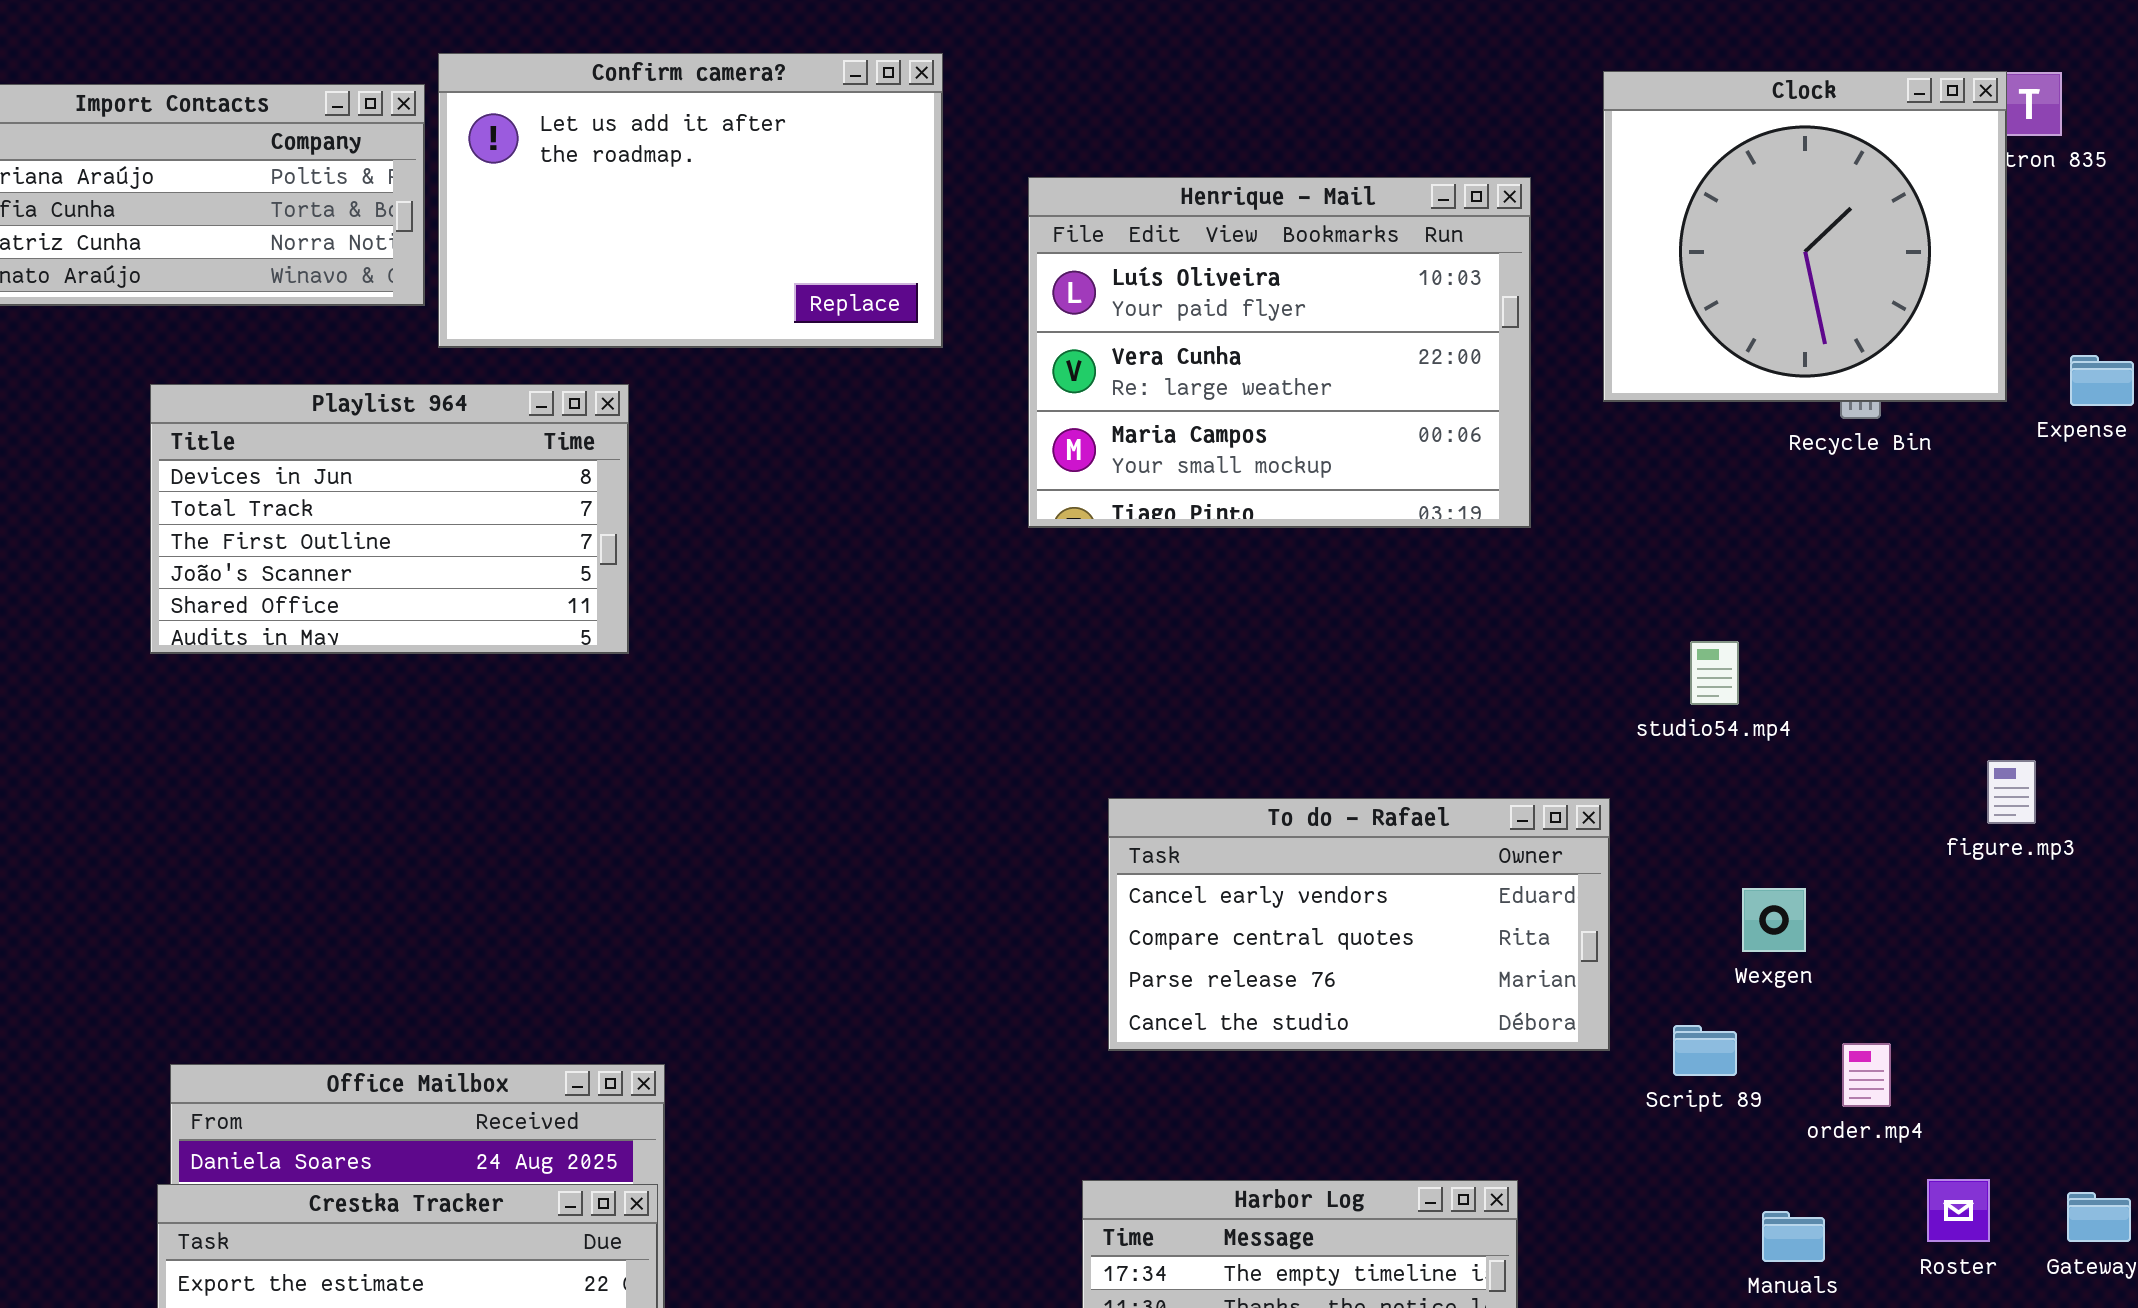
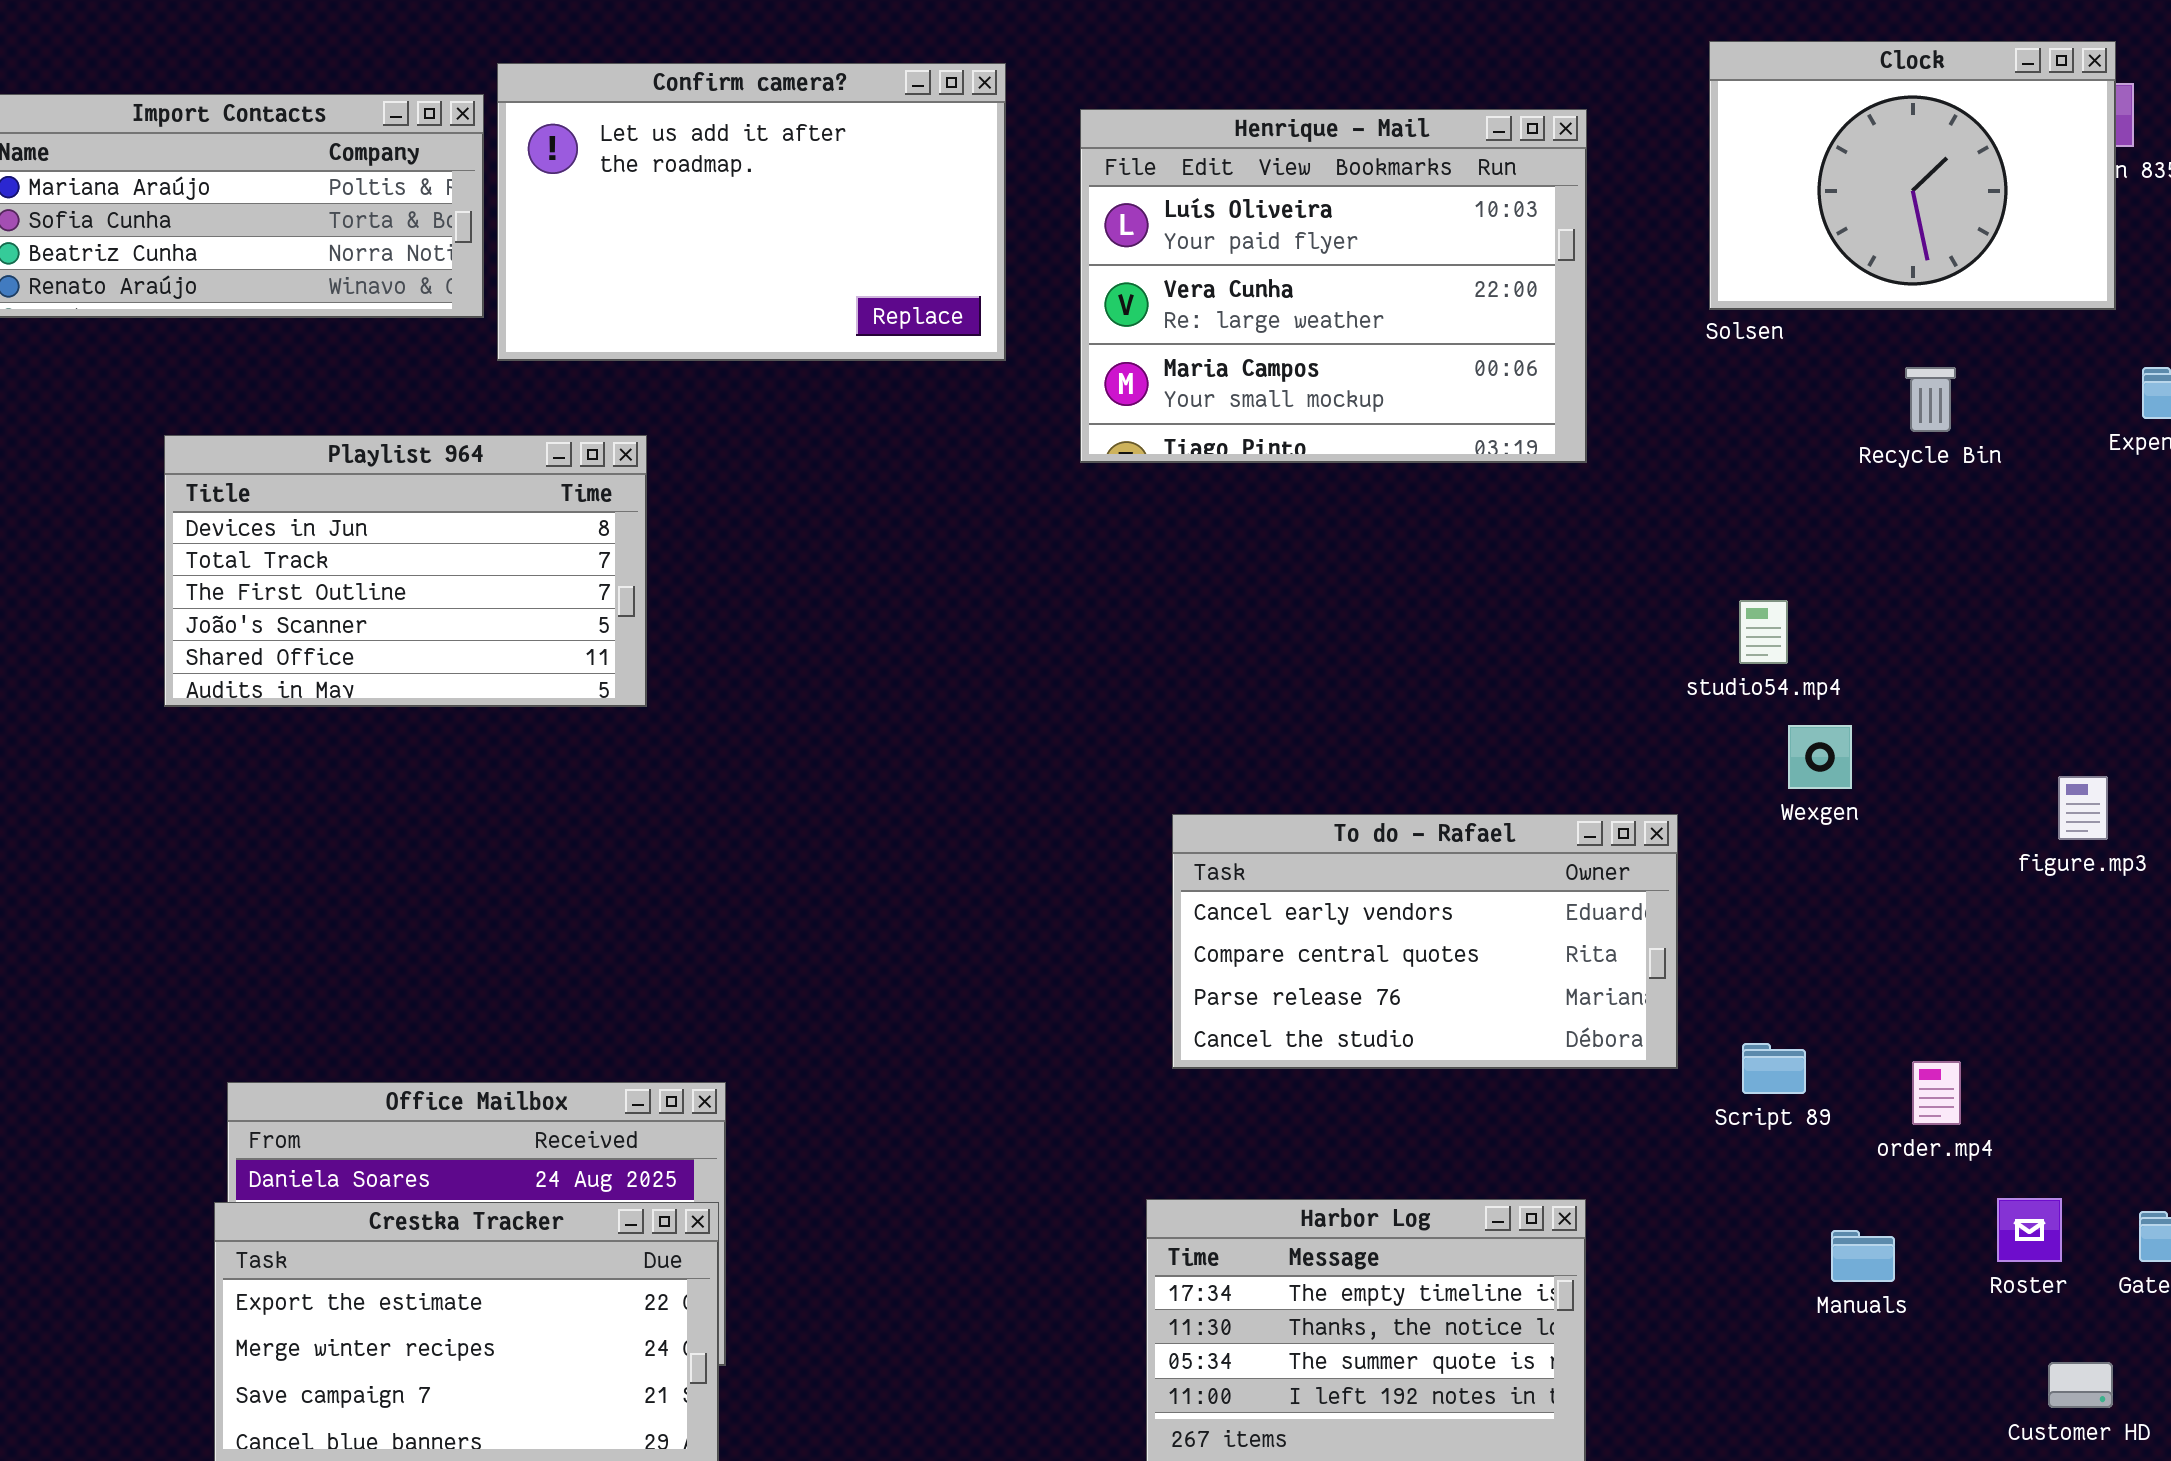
Clock: [1603,71,2007,402] -> [1709,41,2116,310], moved, resized
Henrique - Mail: [1028,177,1531,528] -> [1080,109,1587,463], moved
Playlist 964: [150,384,629,654] -> [164,435,647,707], moved
studio54.mp4: [1690,641,1739,705] -> [1739,600,1788,664], moved
Wexgen: [1742,888,1806,952] -> [1788,725,1852,789], moved

